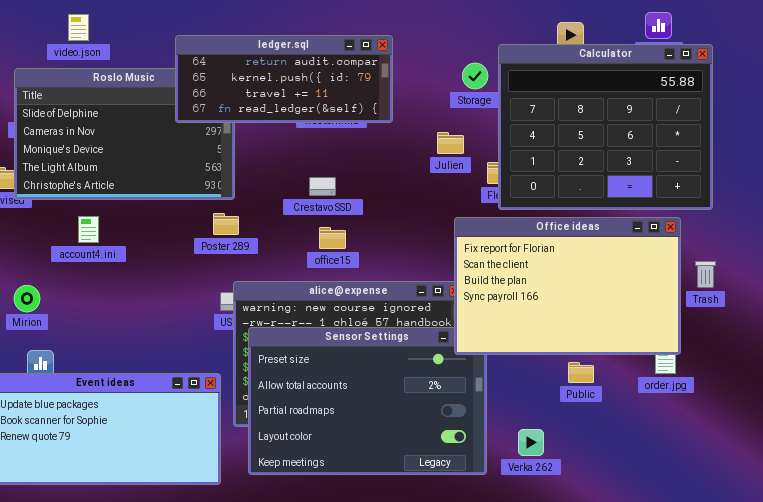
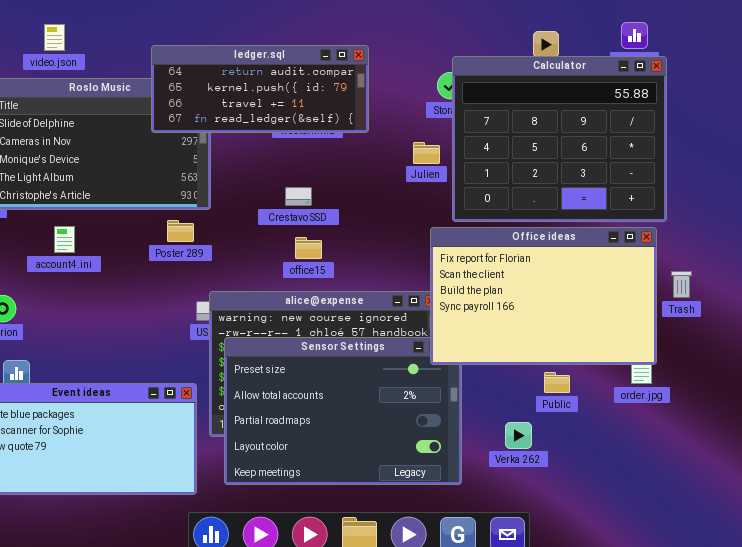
Calculator: [498,44,713,210] -> [452,56,667,222], moved
Poster 289: [213,213,239,235] -> [167,220,194,242], moved
Verka 262: [518,429,544,456] -> [505,422,532,449], moved

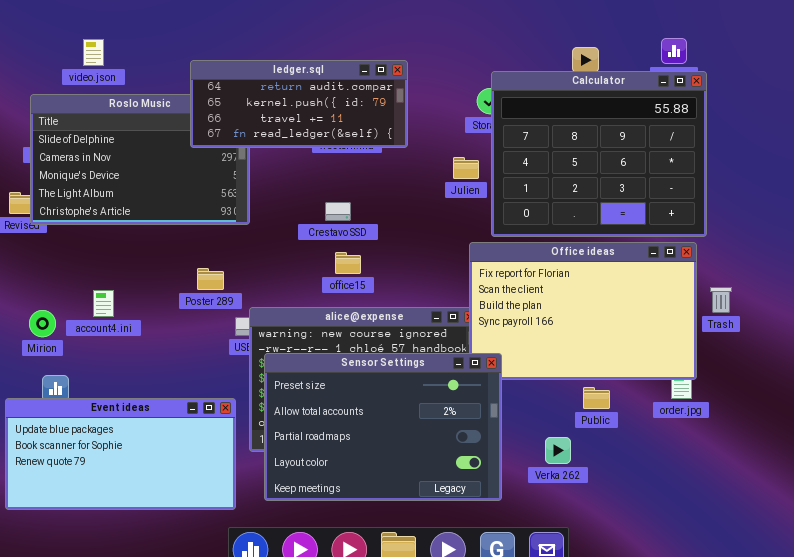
Poster 289: [167,220,194,242] -> [197,268,224,290], moved
account4.ini: [54,226,75,253] -> [93,290,114,317], moved
Sensor Settings: [224,337,462,485] -> [264,353,502,501], raised

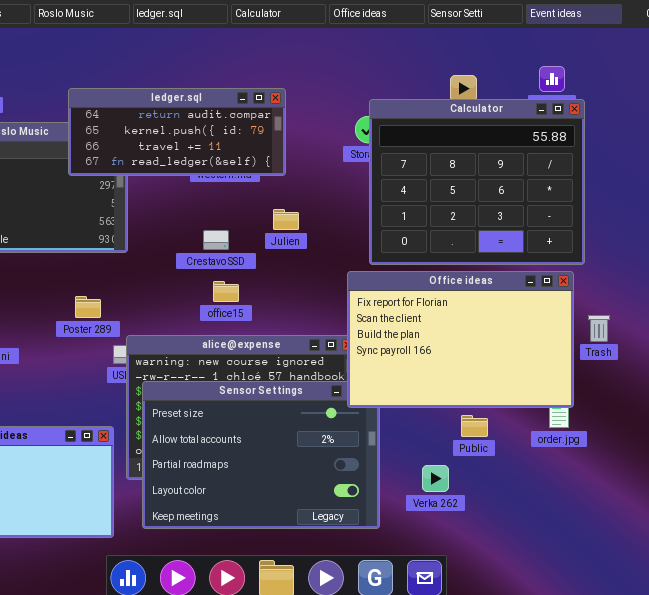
Julien: [453,157,479,179] -> [273,209,299,230], moved
Office ideas: [469,242,697,380] -> [347,271,574,408], raised

